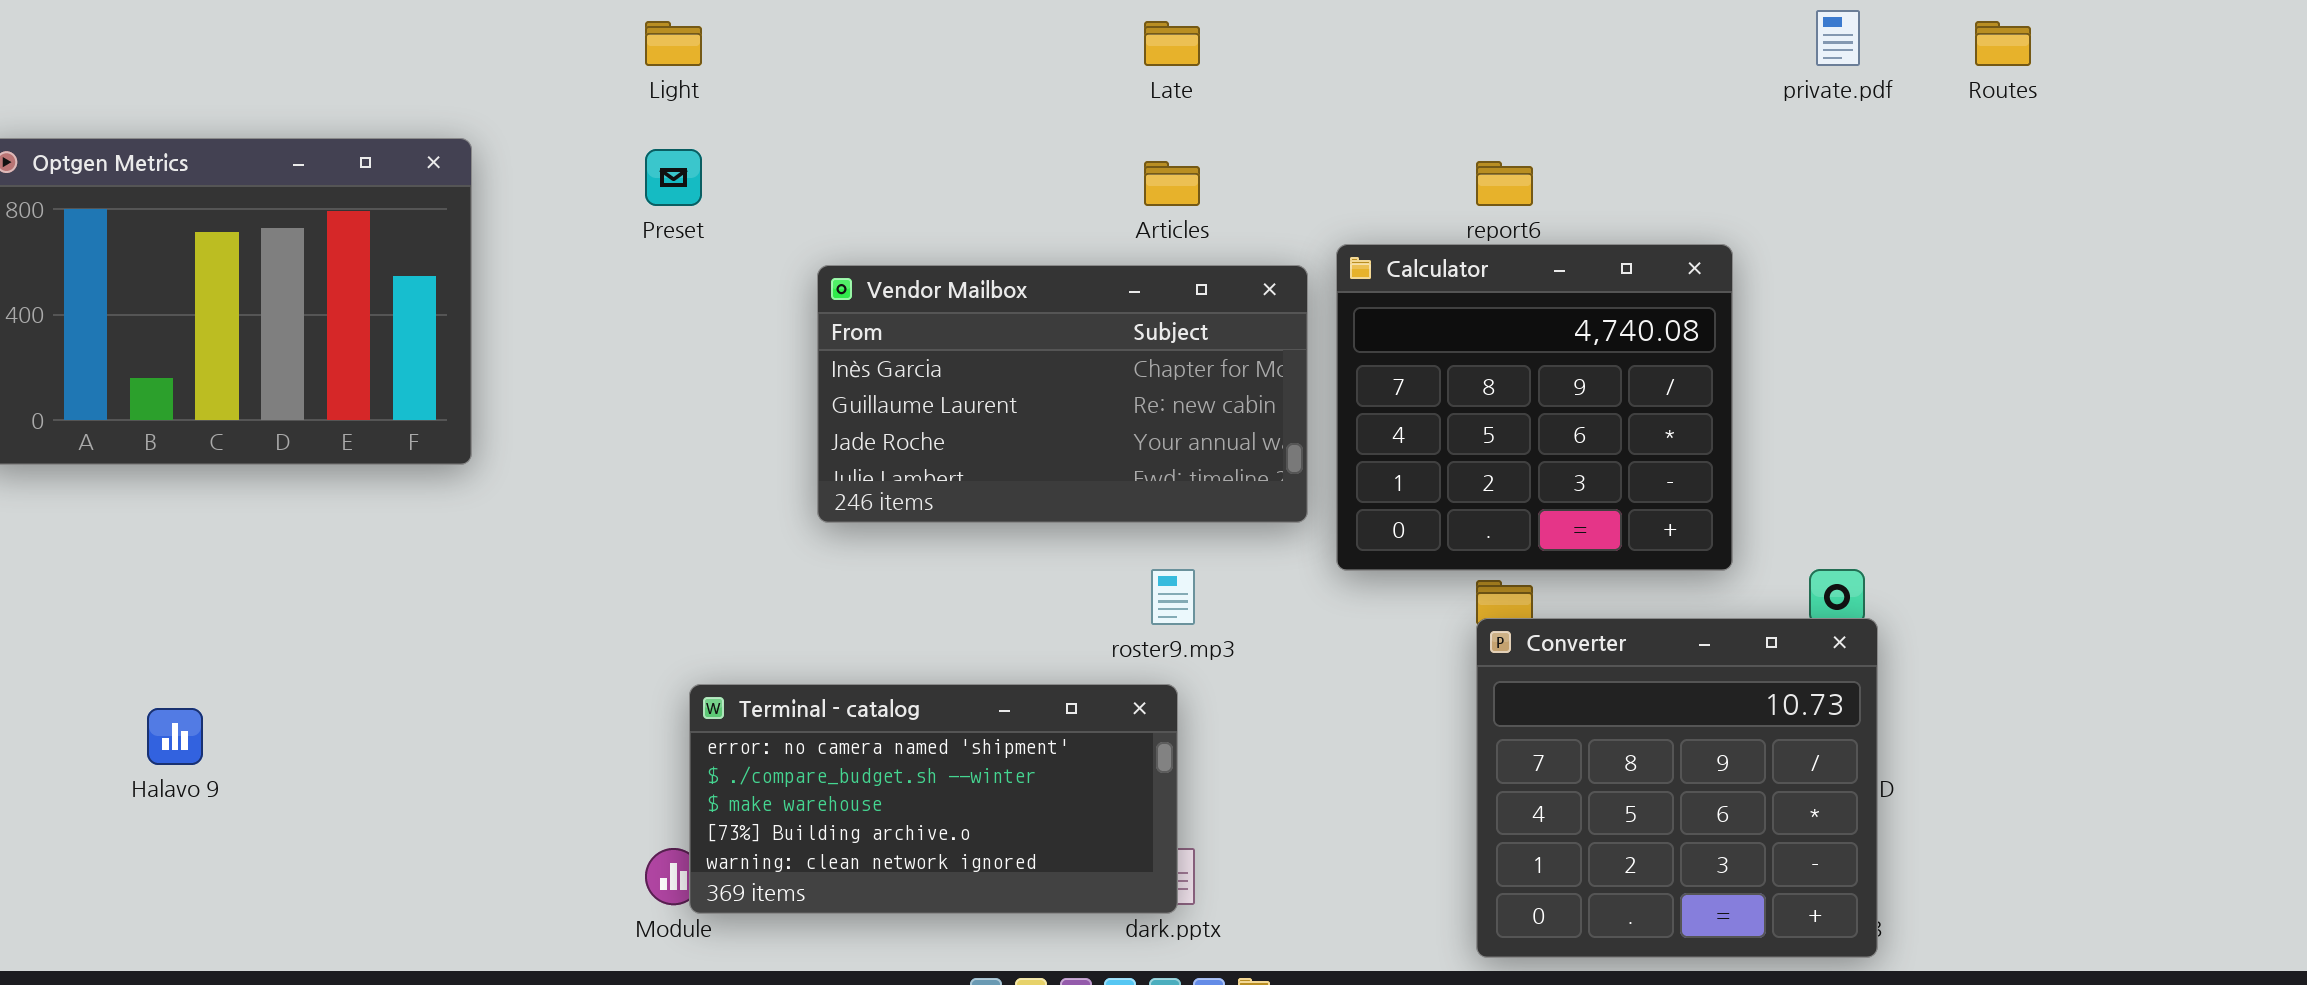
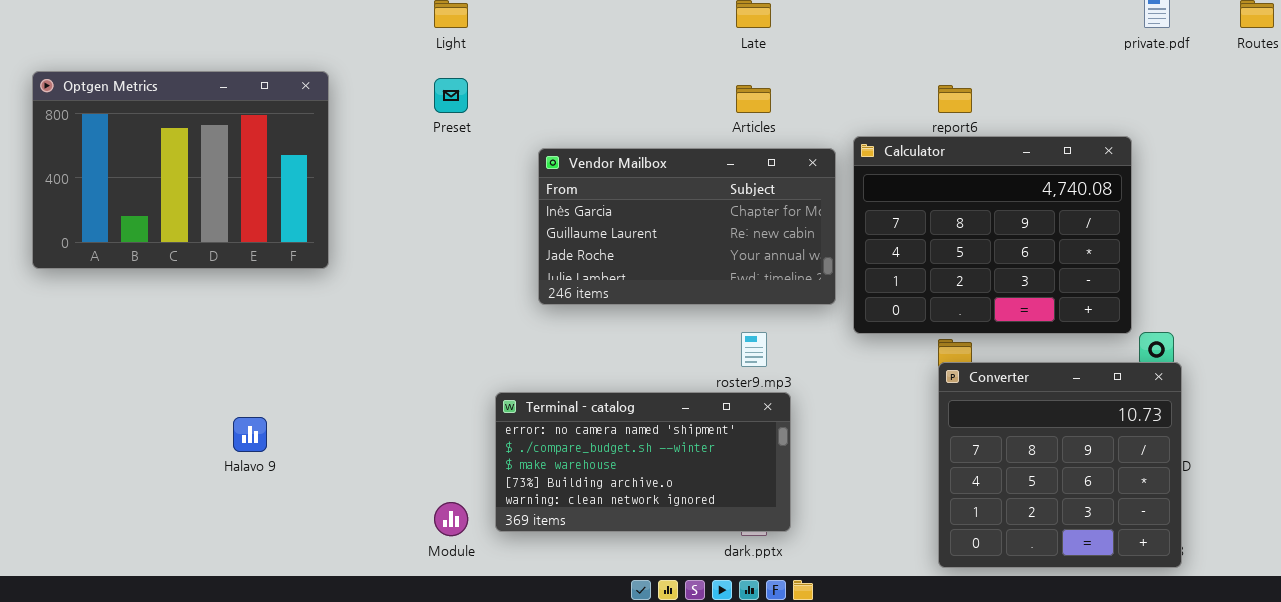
Calculator: [1336,244,1733,571] -> [853,136,1132,334], resized
Terminal - catalog: [689,684,1178,914] -> [495,392,791,532], moved
Halavo 9: [147,708,203,765] -> [233,417,267,452], moved

